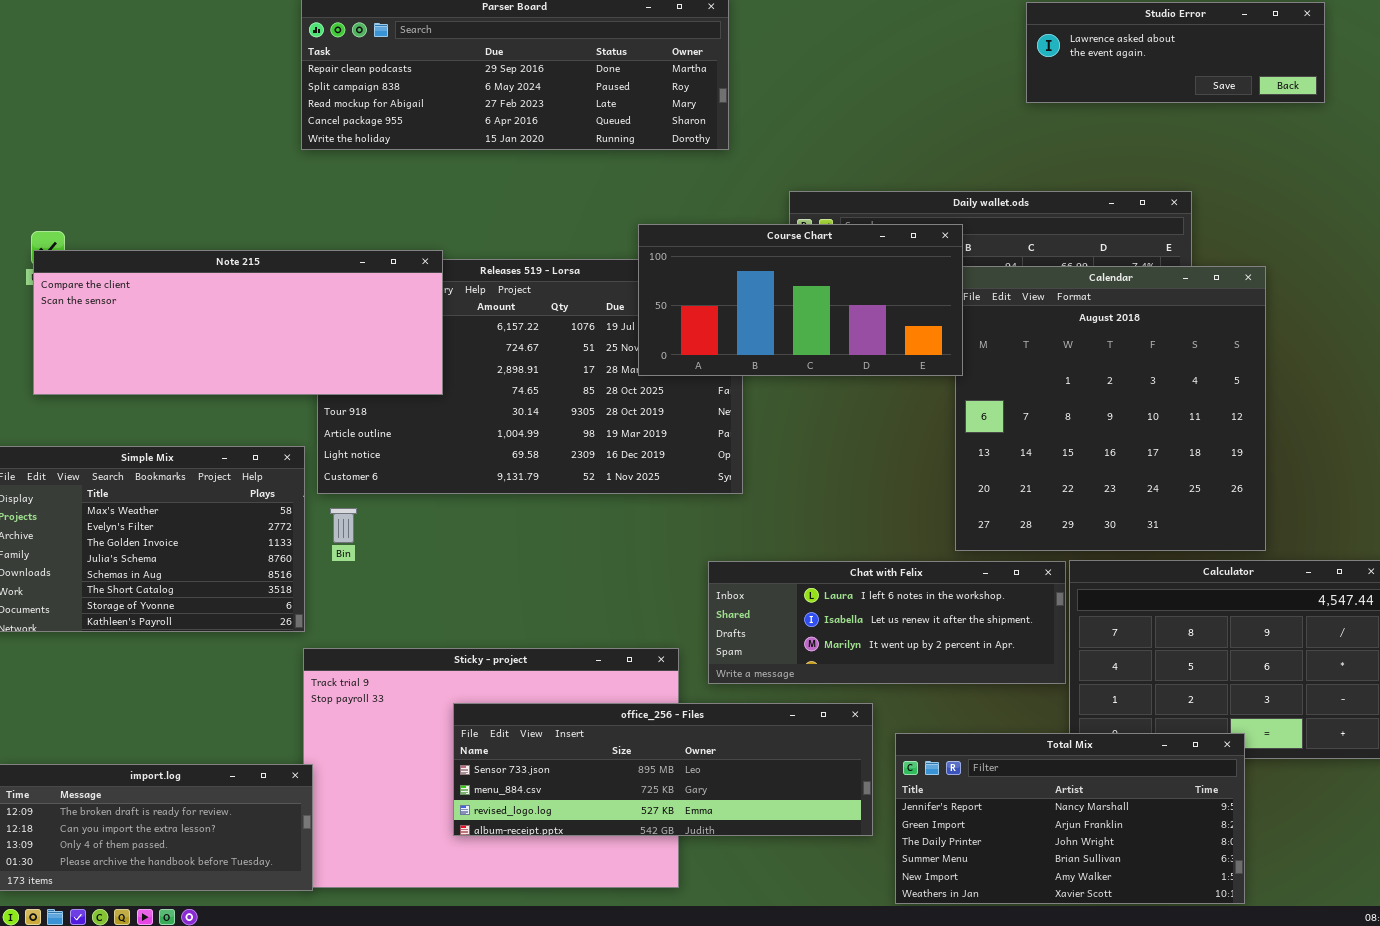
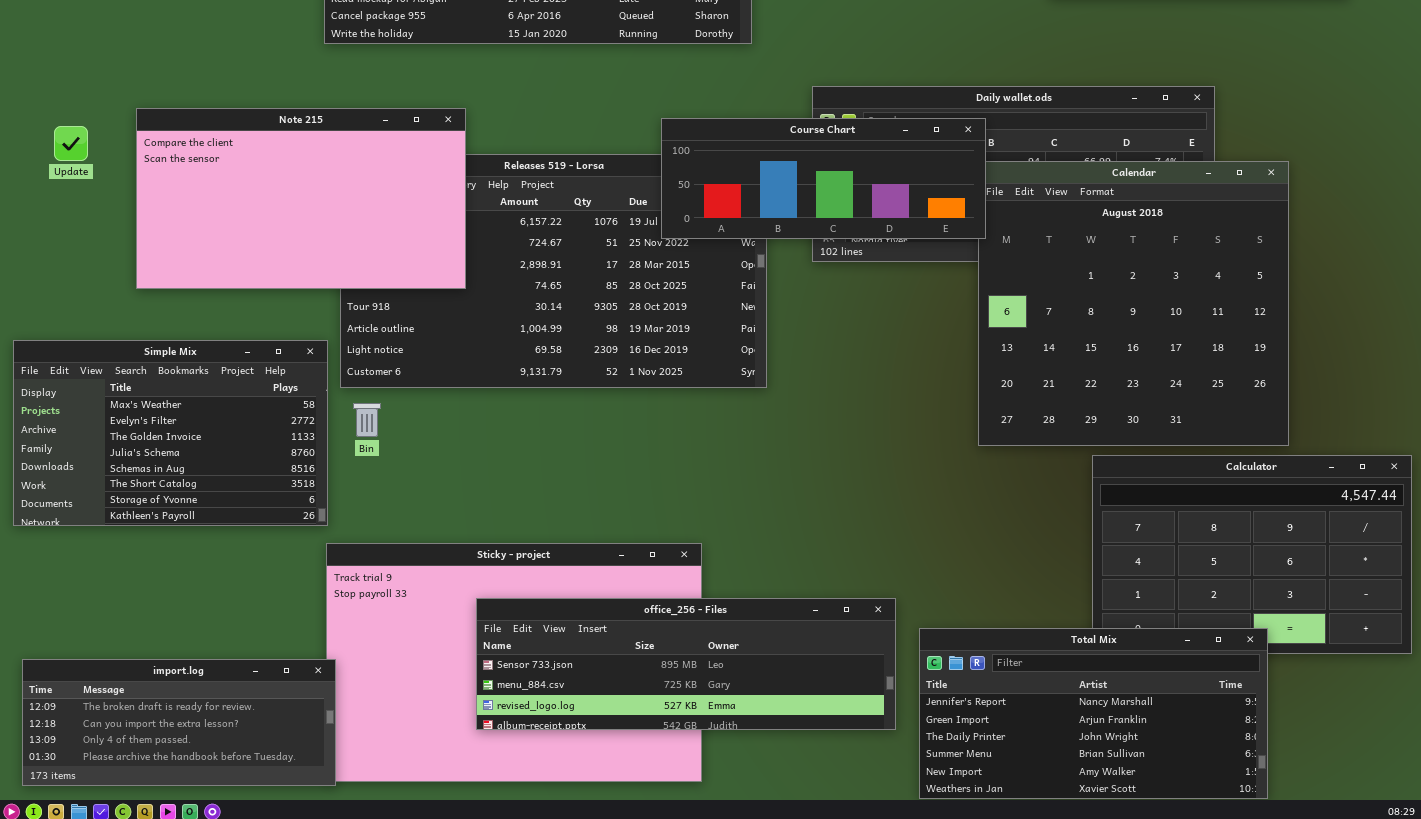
Course Chart: [638,224,963,376] -> [661,118,986,239], resized
Note 215: [33,250,443,395] -> [136,108,466,289], resized
Chat with Felix: [708,561,1066,684] -> none, closed

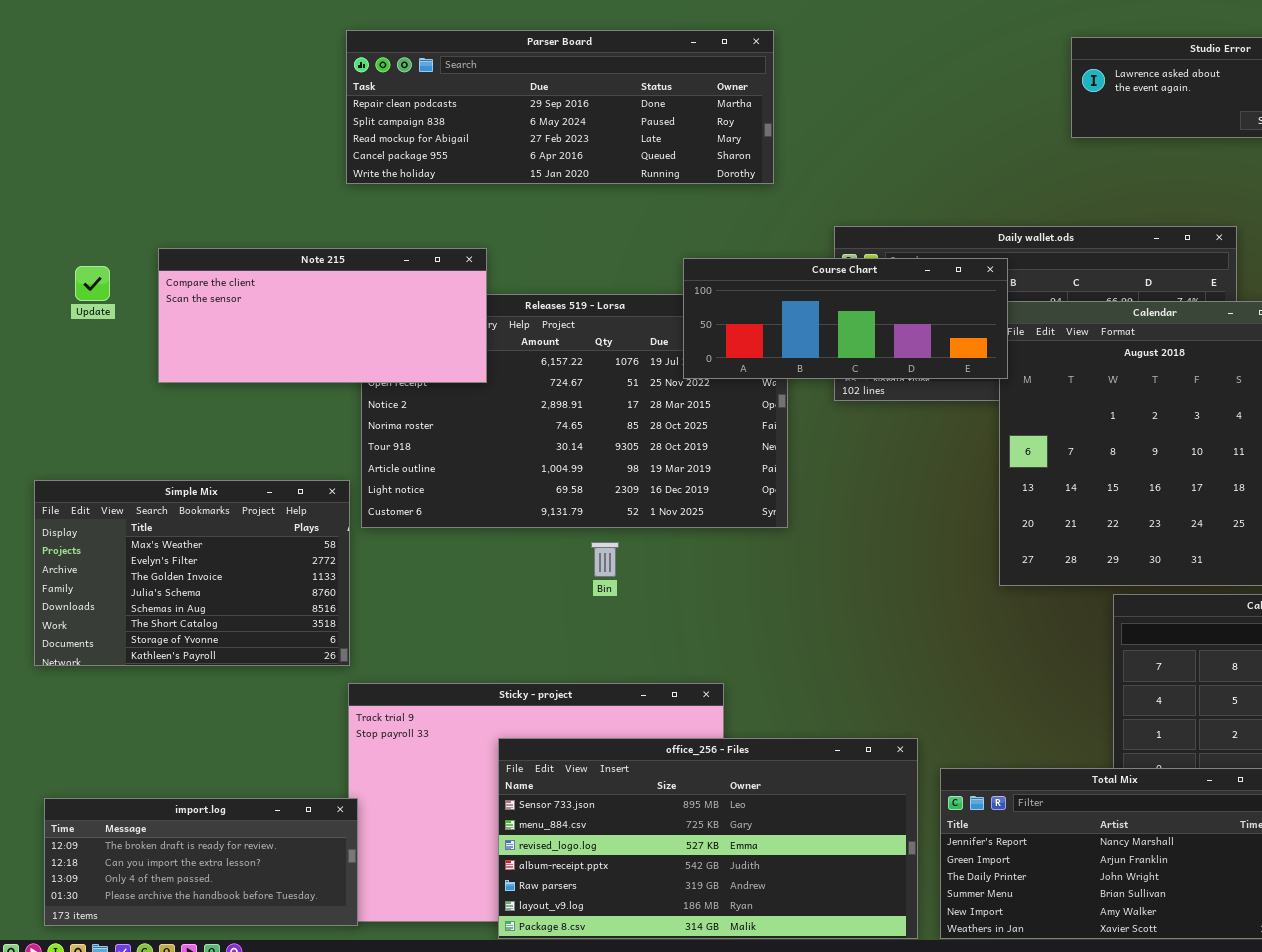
Note 215: [136,108,466,289] -> [158,248,487,383], resized
Bin: [353,403,381,437] -> [591,542,619,577], moved
office_256 - Files: [476,598,896,730] -> [498,738,918,939], resized

